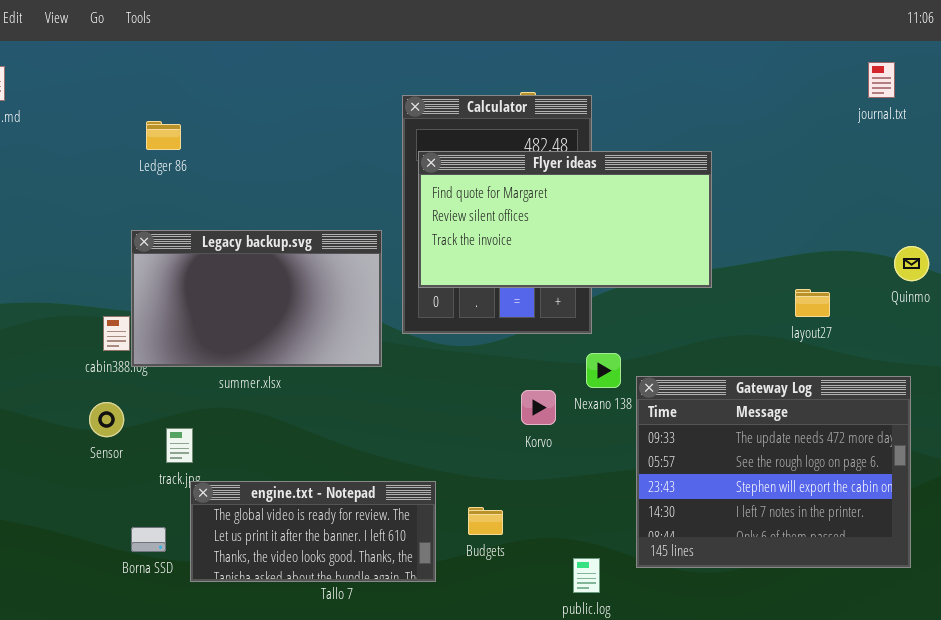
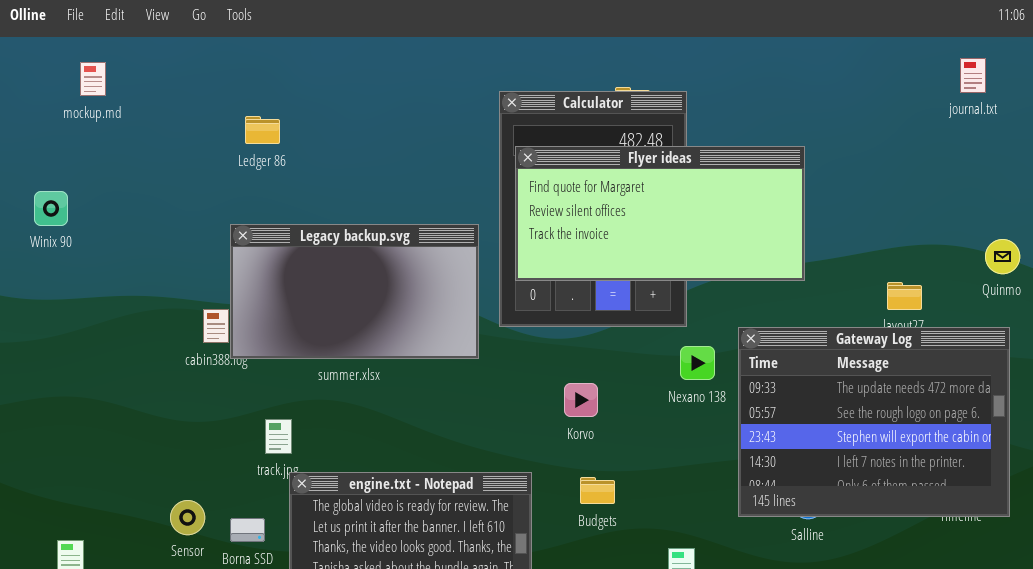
Gateway Log: [636,376,911,568] -> [738,327,1010,517], moved
Korvo: [521,390,556,425] -> [564,383,598,417], moved
Sensor: [89,402,124,437] -> [170,500,205,535], moved
Budgets: [468,507,503,535] -> [580,477,615,504], moved

